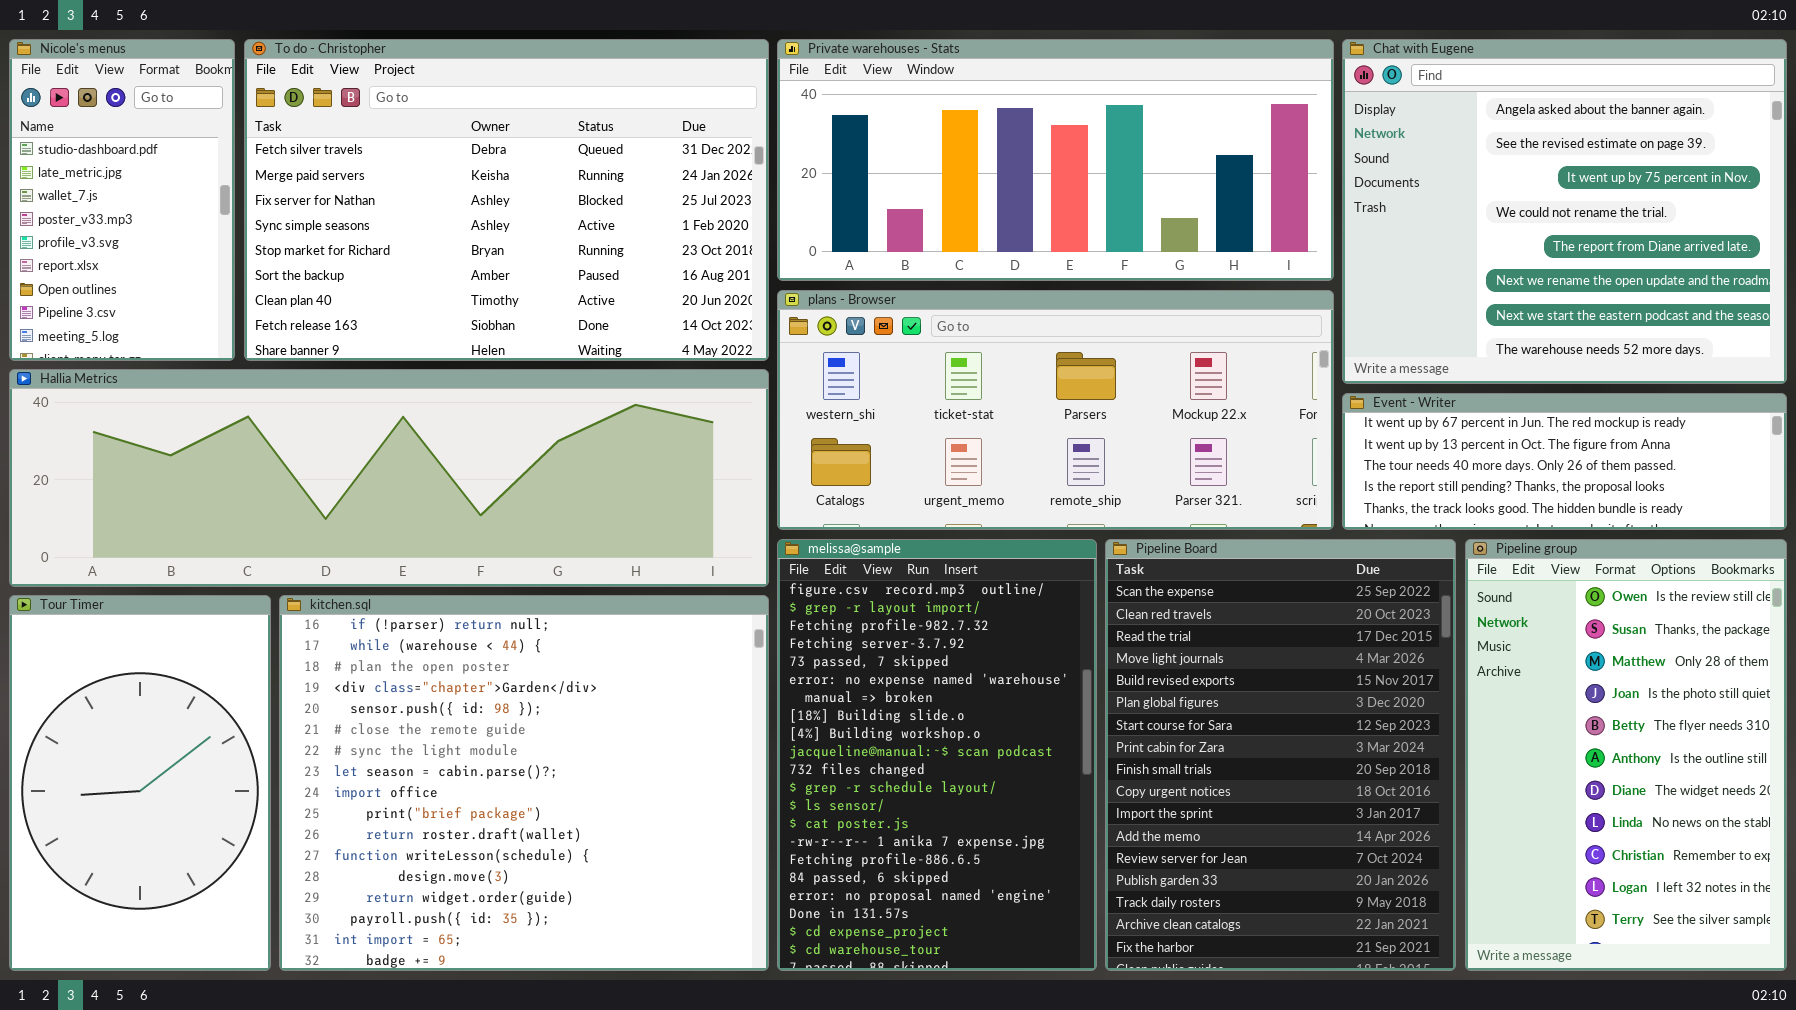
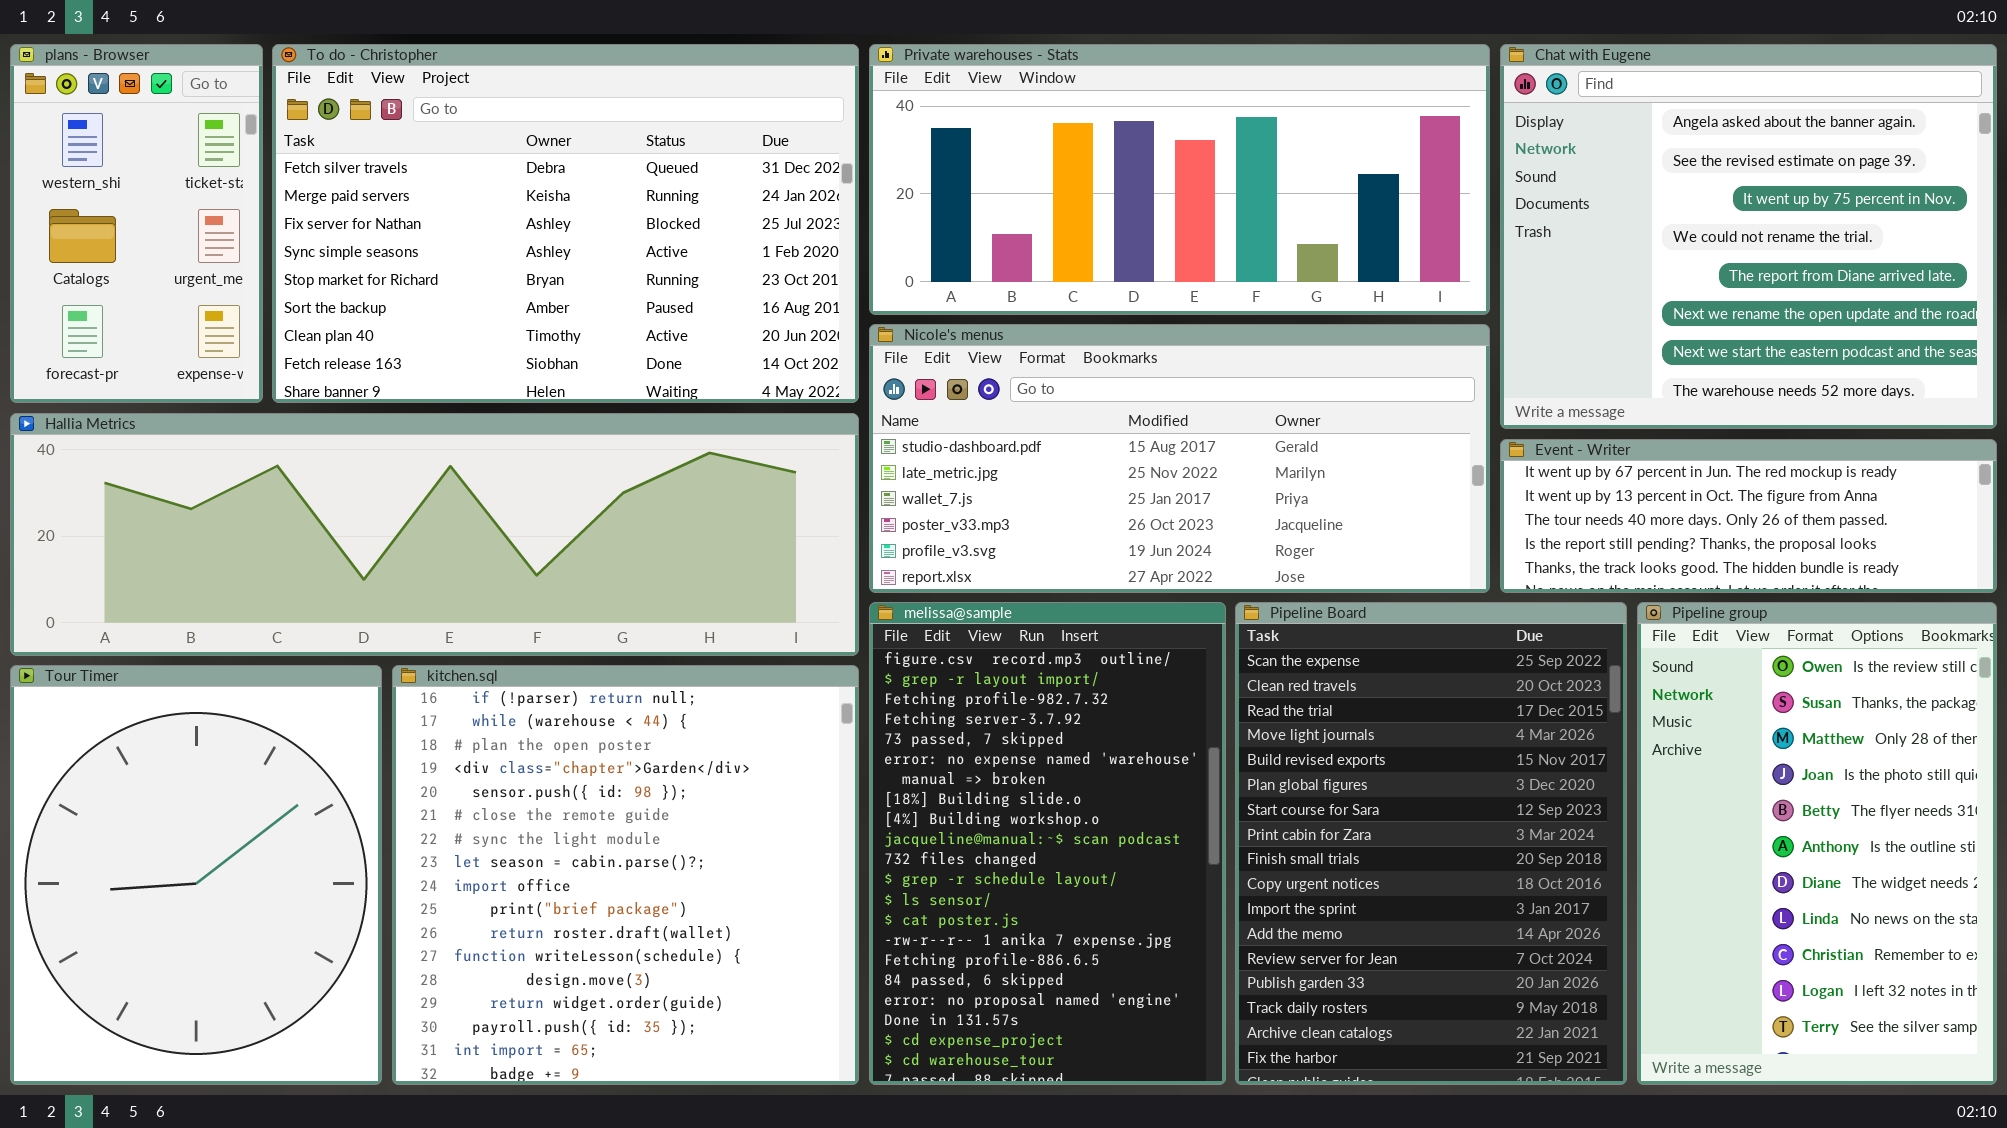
Nicole's menus: [9,39,235,361] -> [869,324,1490,593], moved, resized
plans - Browser: [777,290,1334,530] -> [10,44,263,403], moved, resized
Tour Timer: [9,595,271,971] -> [10,665,382,1085], resized
kitchen.sql: [279,595,769,971] -> [392,665,859,1085], resized

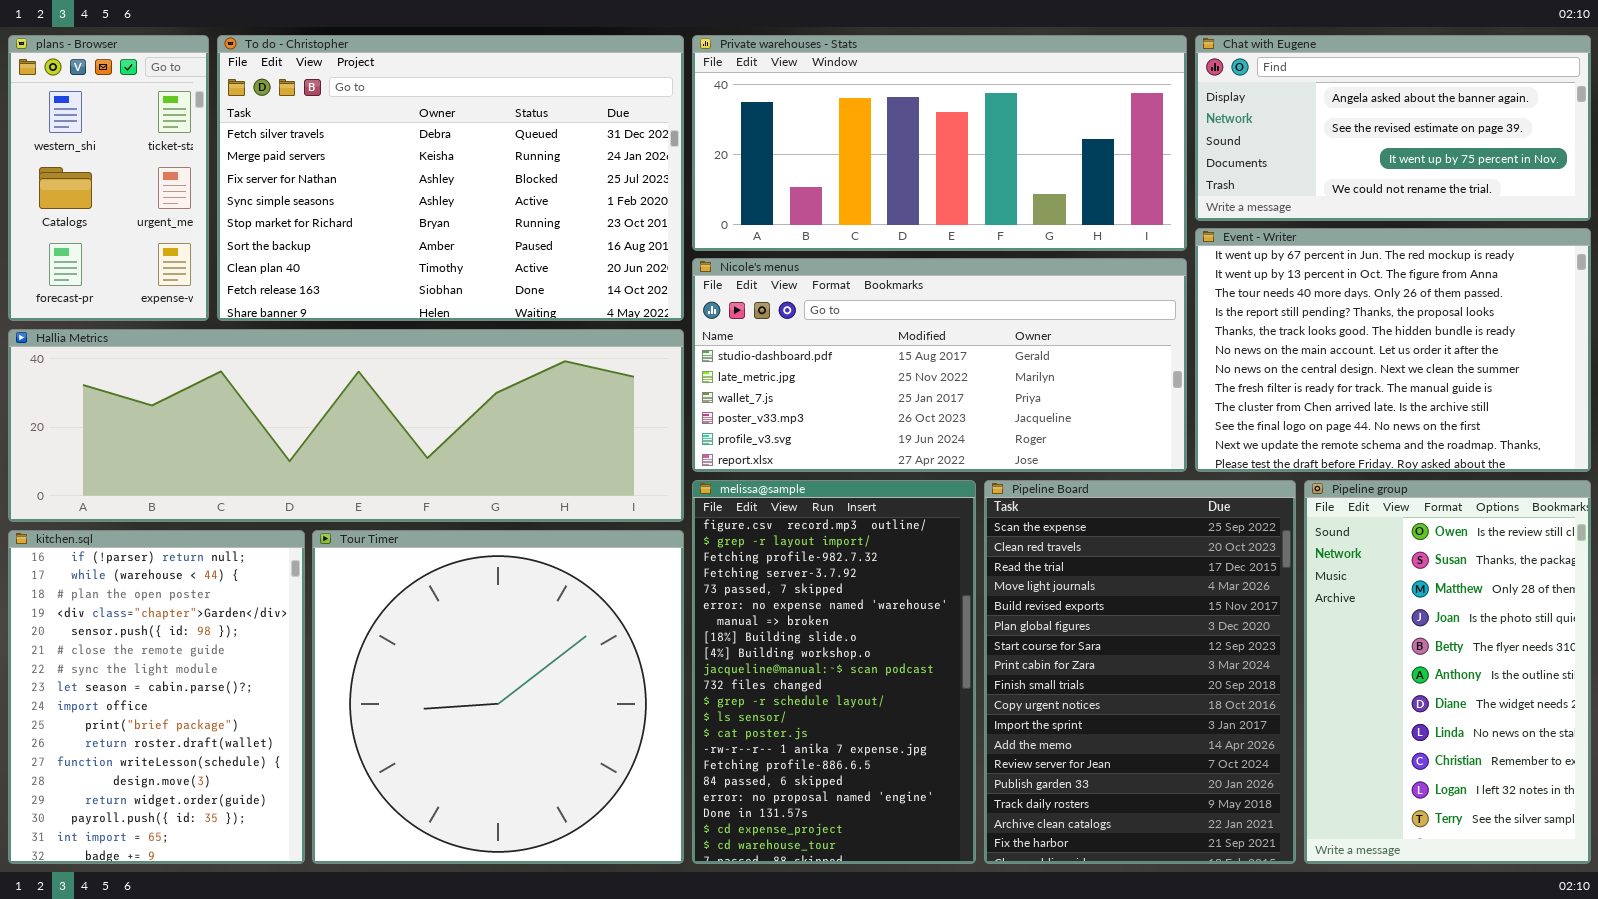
Chat with Eugene: [1500,44,1997,429] -> [1195,35,1591,221], resized
Event - Writer: [1500,439,1997,593] -> [1195,228,1591,472], resized
Tour Timer: [10,665,382,1085] -> [312,530,684,864], moved, resized
kitchen.sql: [392,665,859,1085] -> [8,530,305,864], moved, resized

